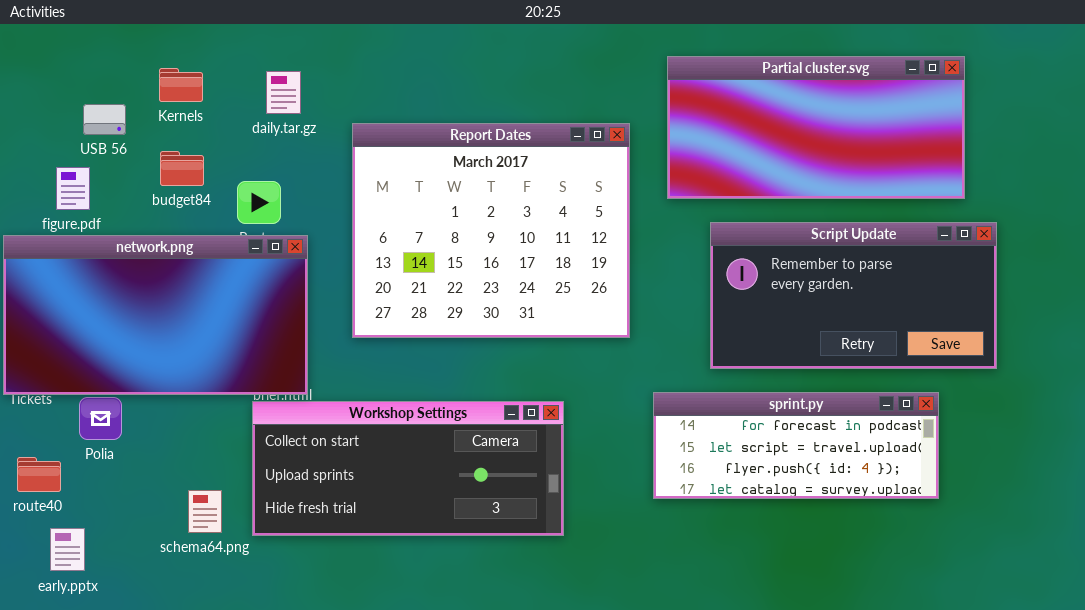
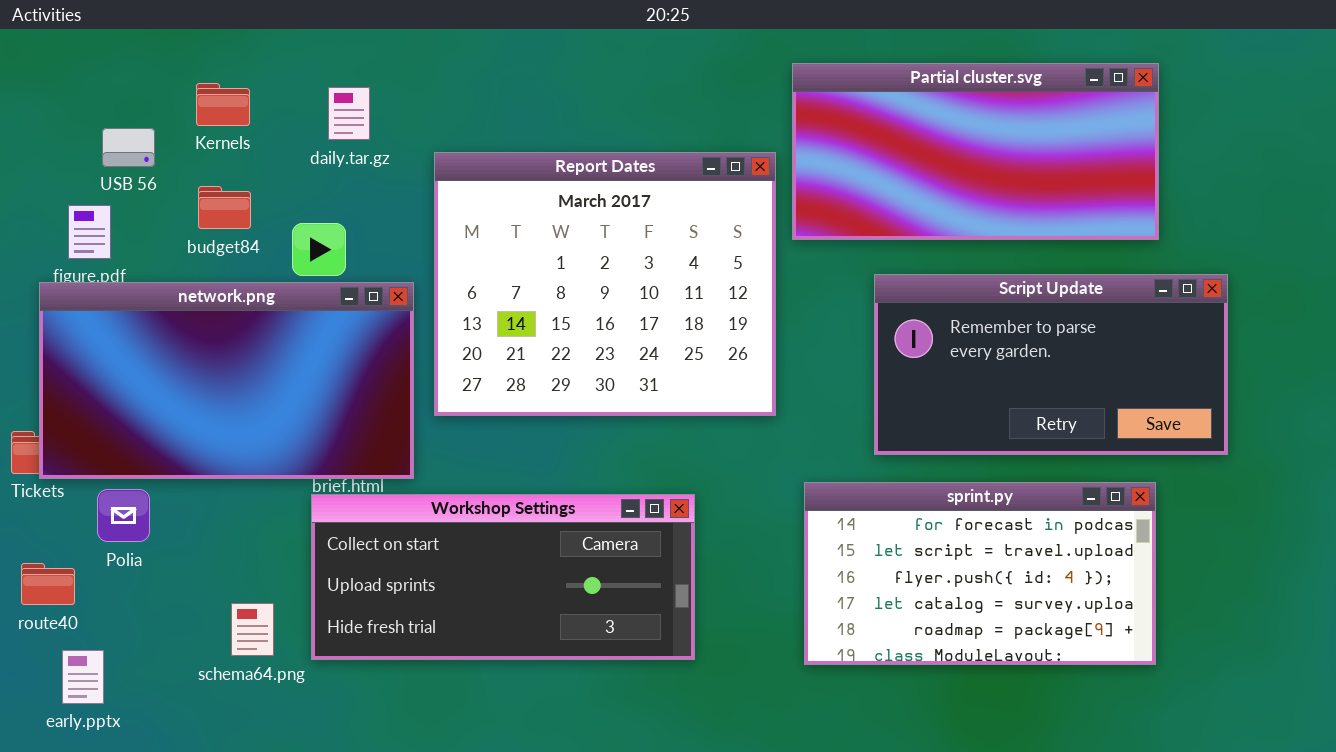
Partial cluster.svg: [667,56,965,199] -> [792,63,1159,240], moved
network.png: [3,235,308,395] -> [39,282,414,479], moved
sprint.py: [653,392,939,499] -> [804,482,1156,665], resized

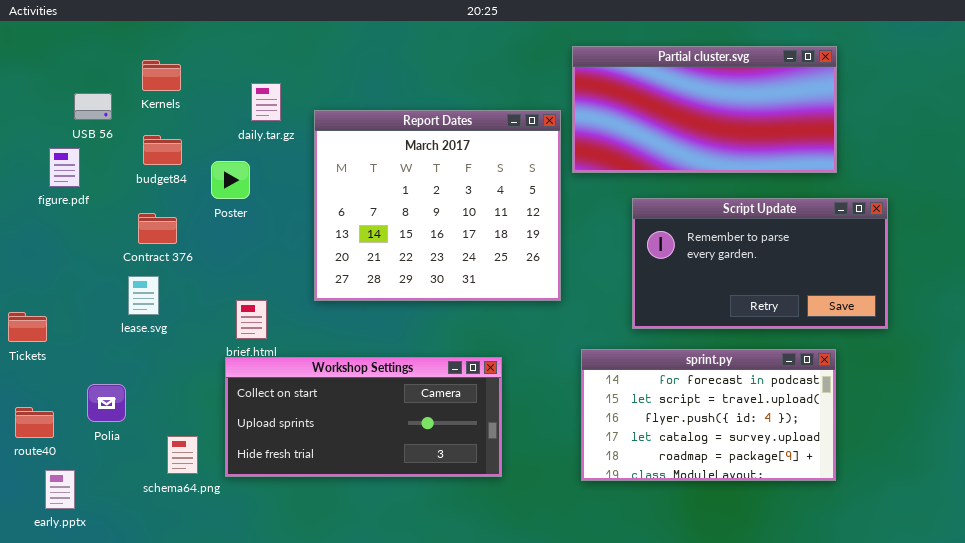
daily.tar.gz: [328,87,370,140] -> [251,83,281,121], moved
network.png: [39,282,414,479] -> none, closed
Polia: [97,489,150,542] -> [87,384,126,422], moved

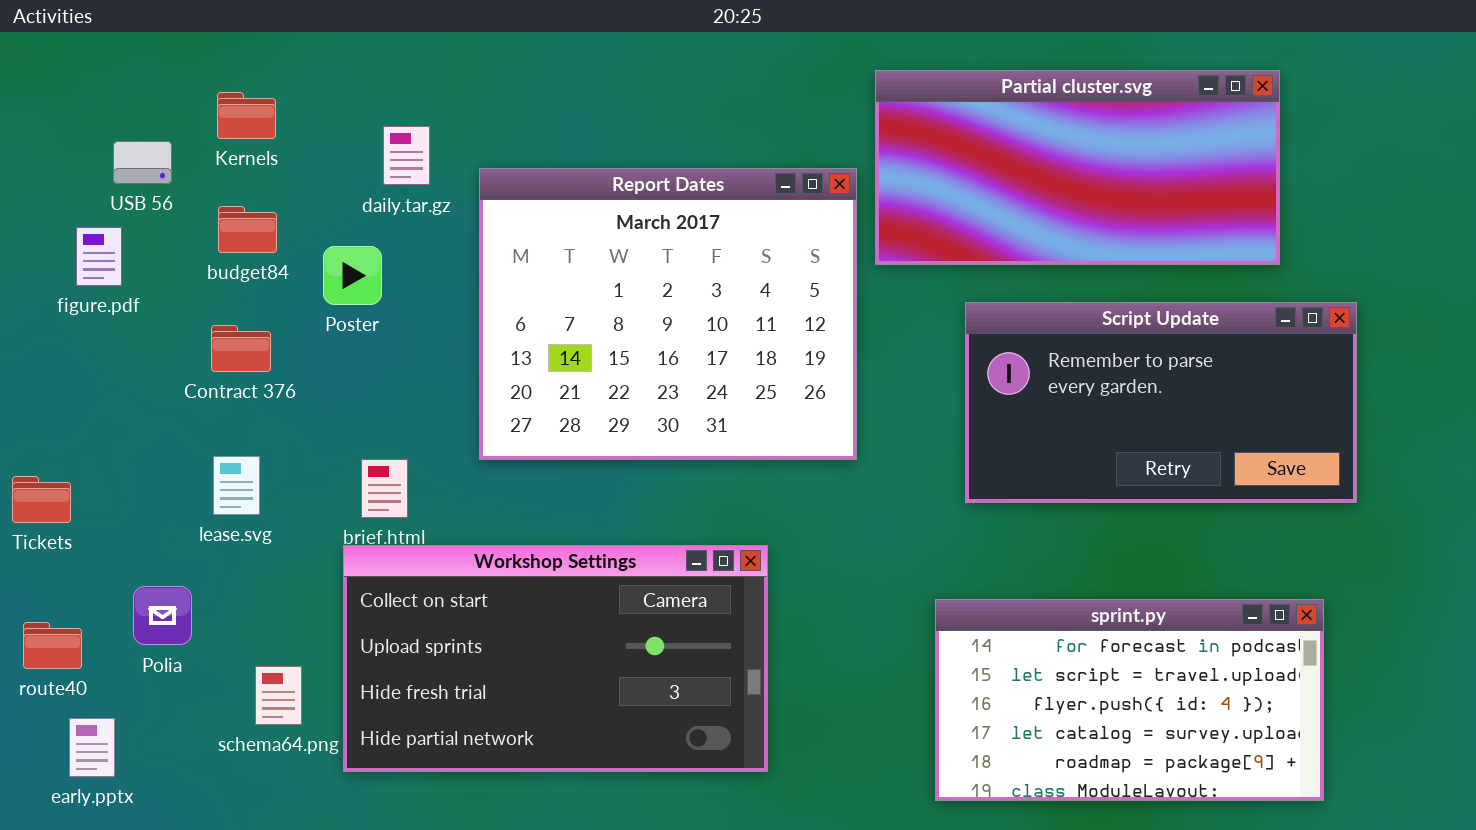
lease.svg: [128,276,159,315] -> [213,456,260,515], moved
sprint.py: [581,349,836,481] -> [935,599,1324,801], moved
Workshop Settings: [225,357,502,477] -> [343,545,768,772], resized

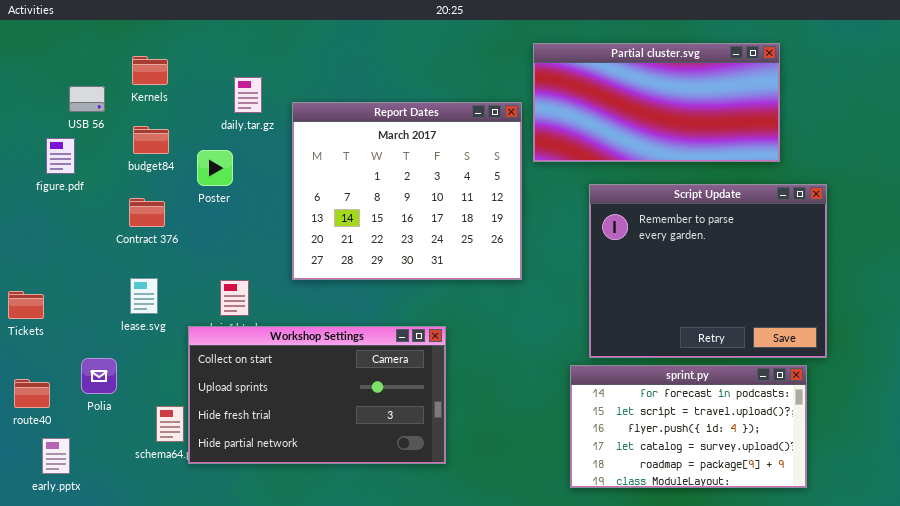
Script Update: [965,302,1357,503] -> [589,184,827,358], resized
Workshop Settings: [343,545,768,772] -> [188,326,446,464], moved

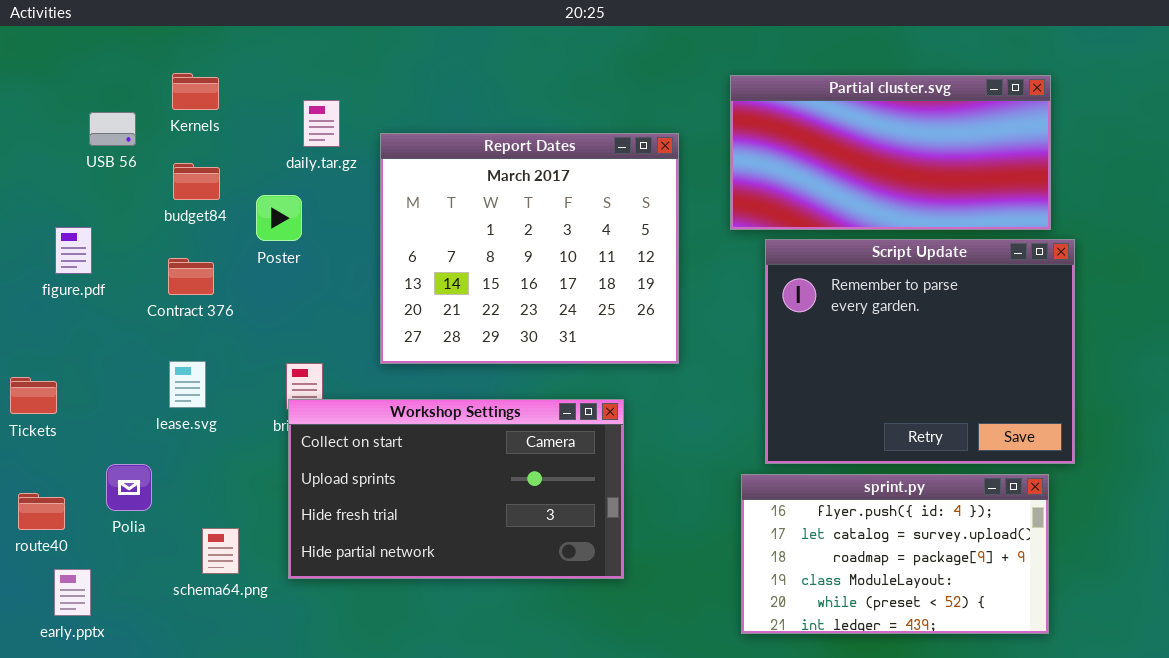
Partial cluster.svg: [533,43,780,162] -> [730,75,1051,230], moved
figure.pdf: [46,138,75,174] -> [55,227,92,274], moved
Workshop Settings: [188,326,446,464] -> [288,399,624,579], moved
sprint.py: [570,365,807,488] -> [741,474,1049,634], scrolled down 2 rows

